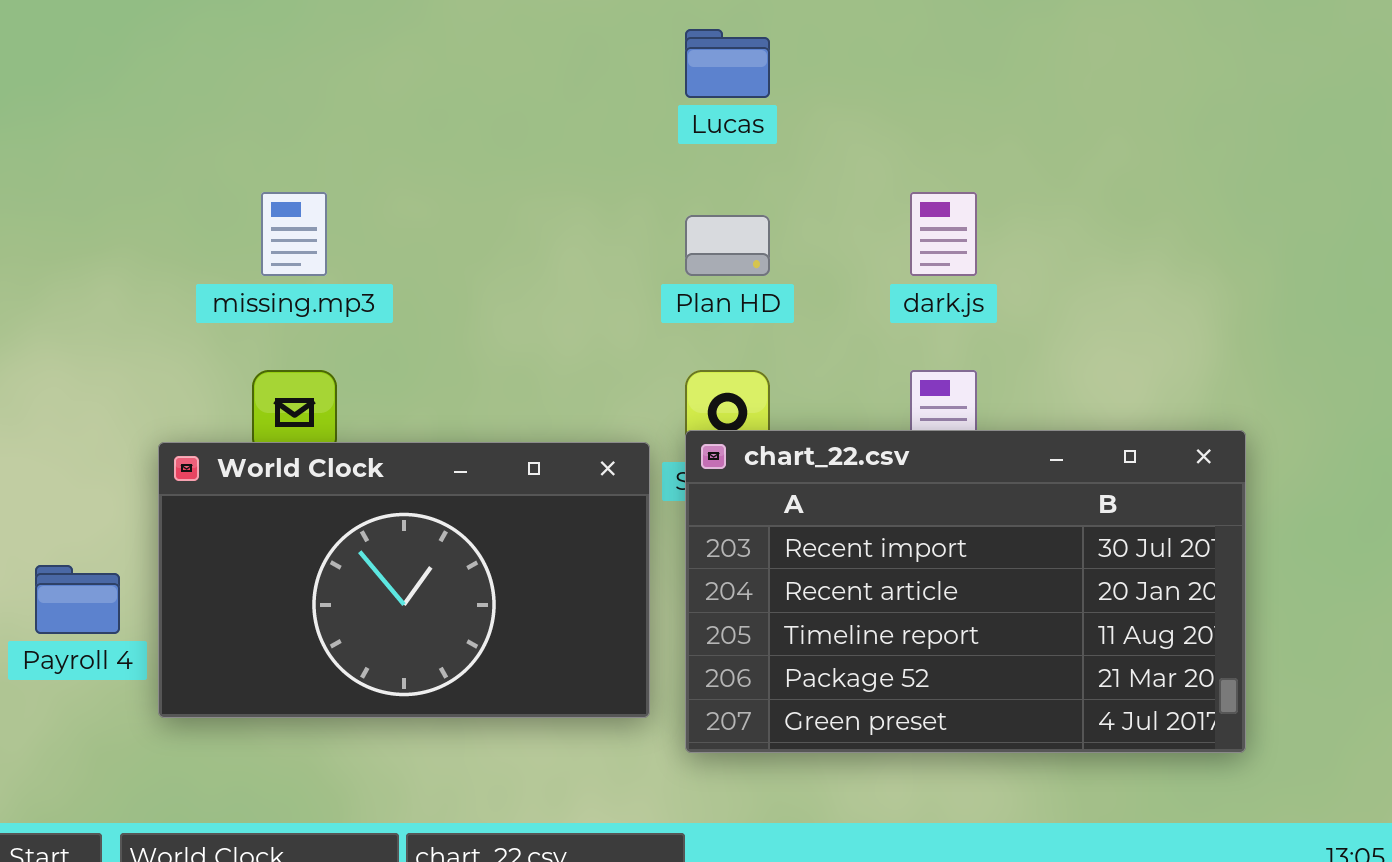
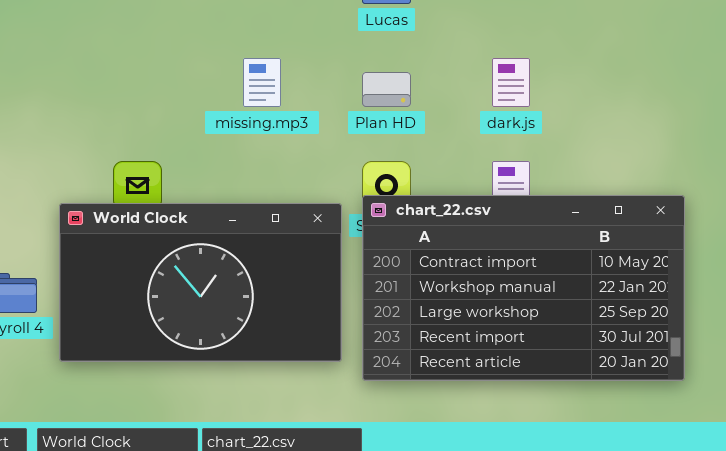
missing.mp3: [261,192,327,276] -> [243,58,281,107], moved
chart_22.csv: [685,430,1246,753] -> [362,195,685,381], scrolled up 3 rows

